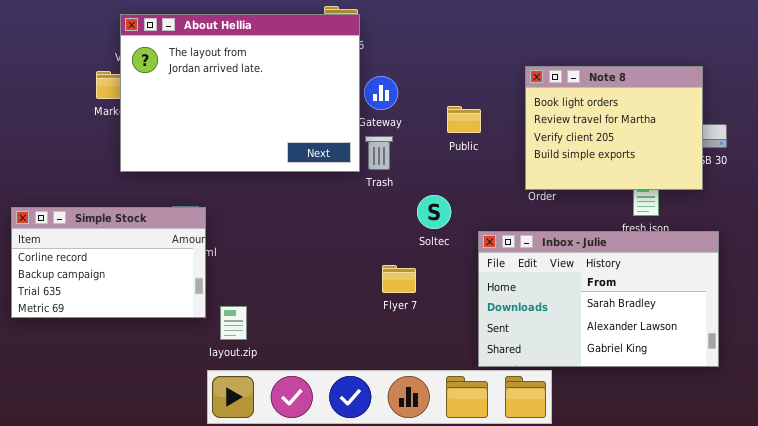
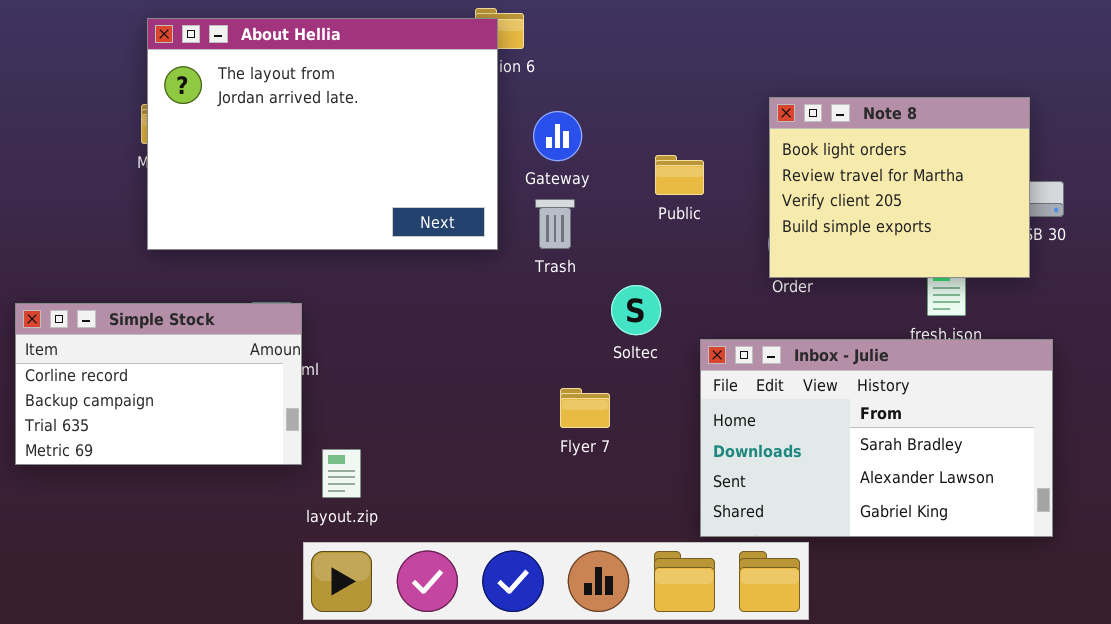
About Hellia: [120,14,360,172] -> [147,18,498,250], moved

